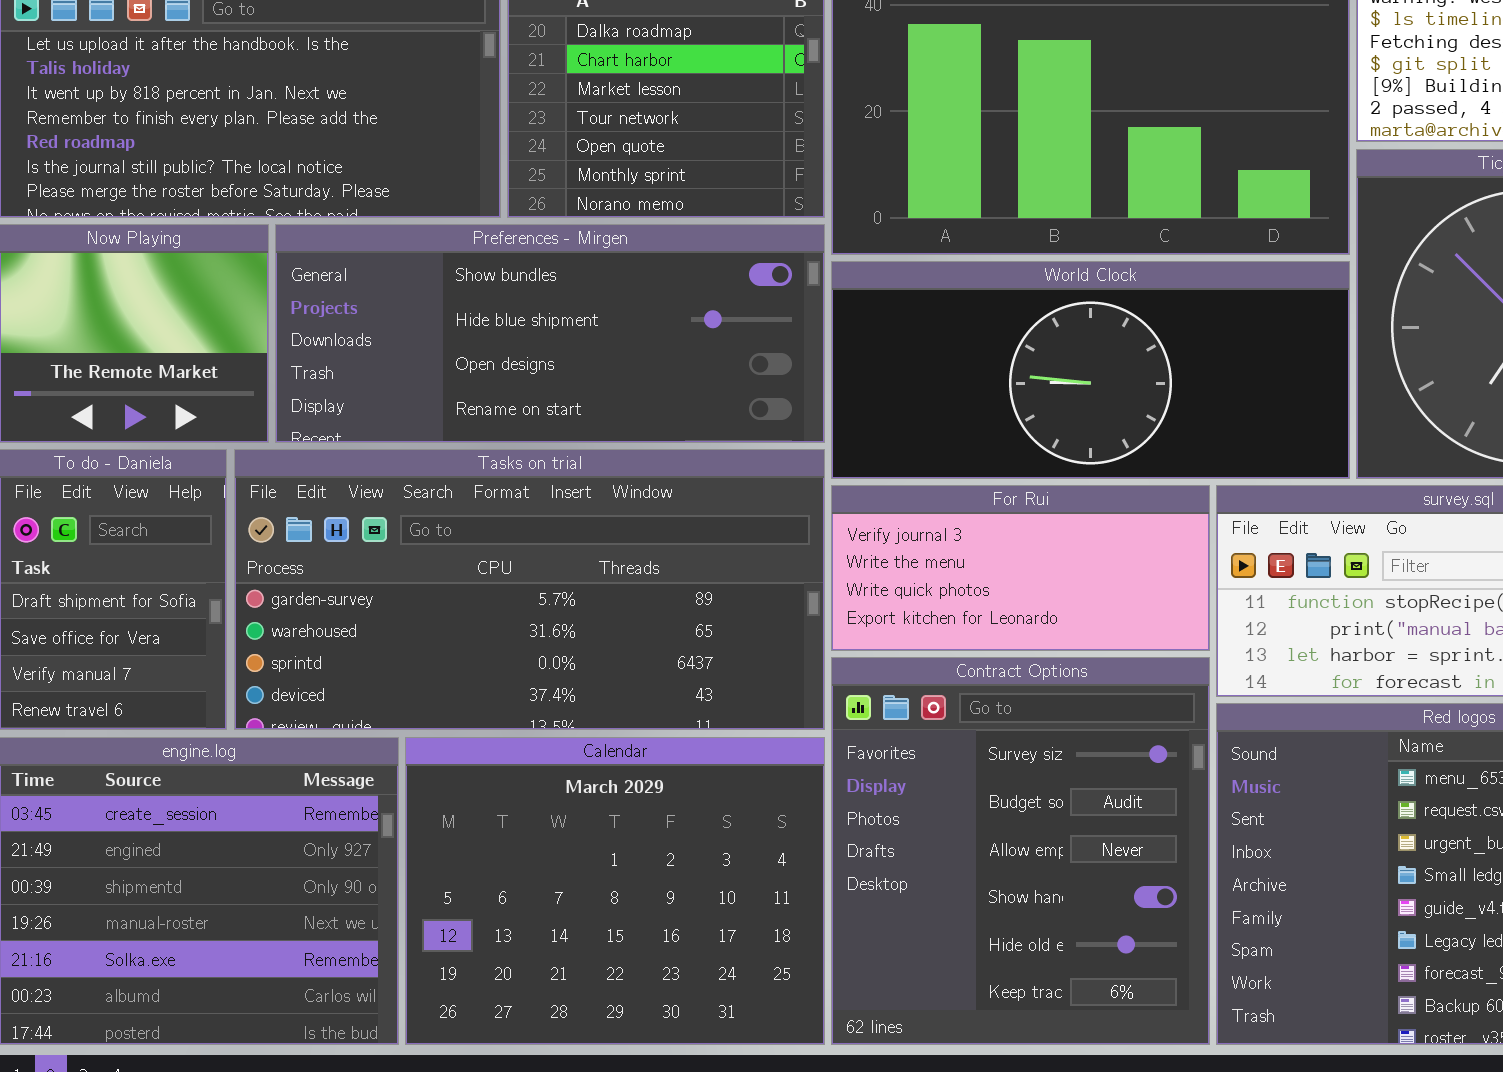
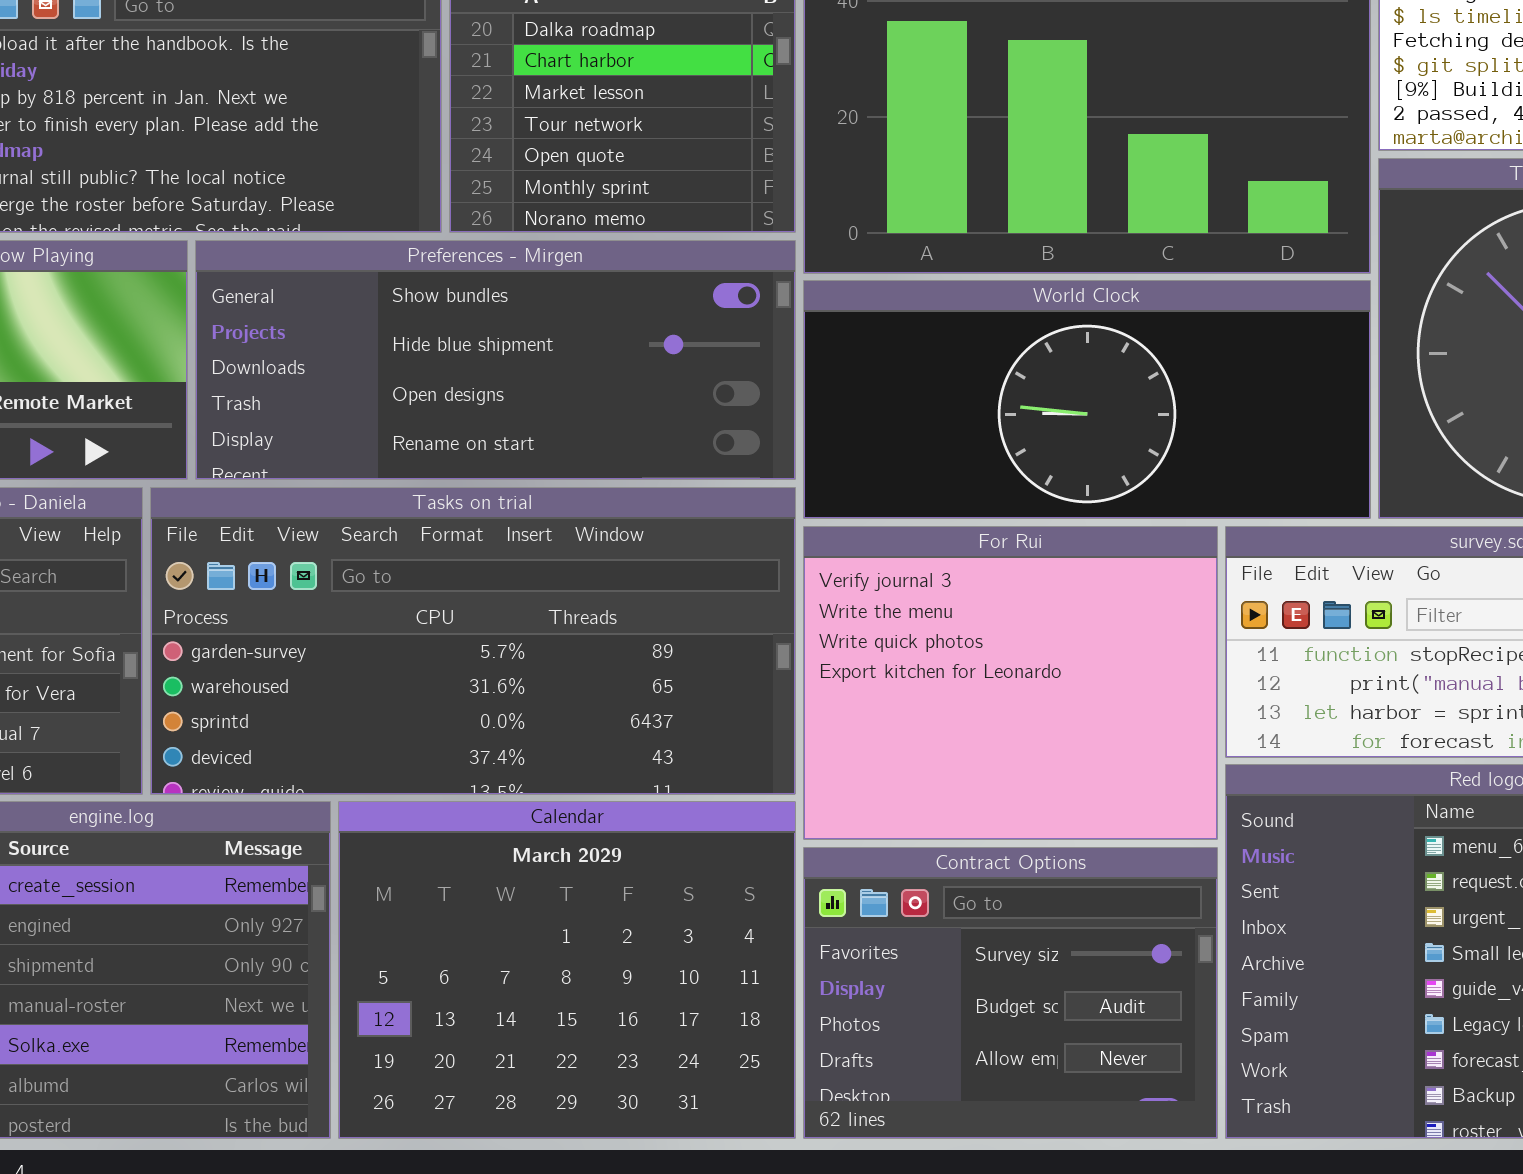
For Rui: [831,485,1210,651] -> [803,526,1218,840], resized
Contract Options: [831,657,1210,1045] -> [803,847,1218,1139], resized

